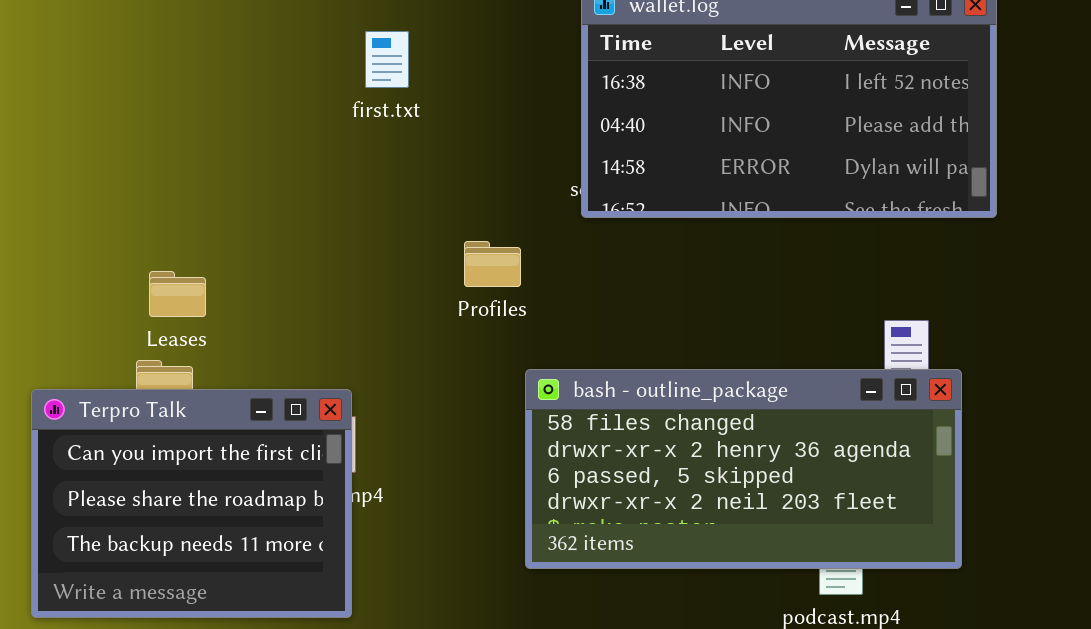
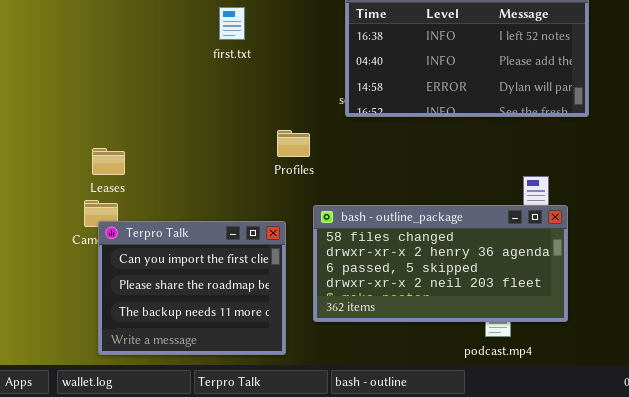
Terpro Talk: [31,389,352,618] -> [98,221,286,355], moved

